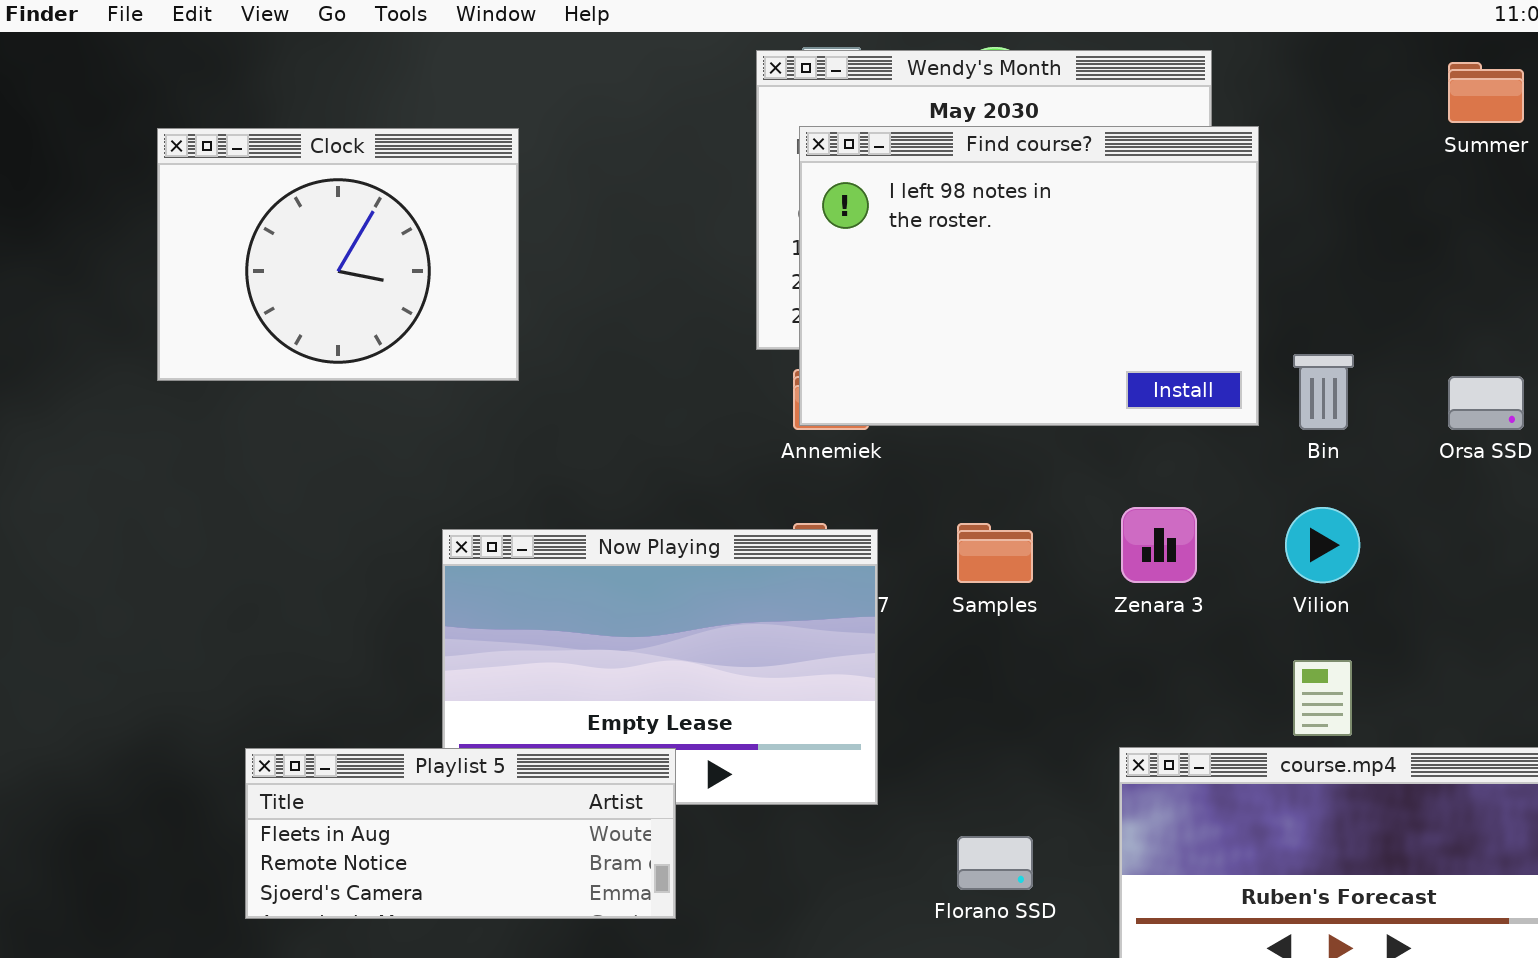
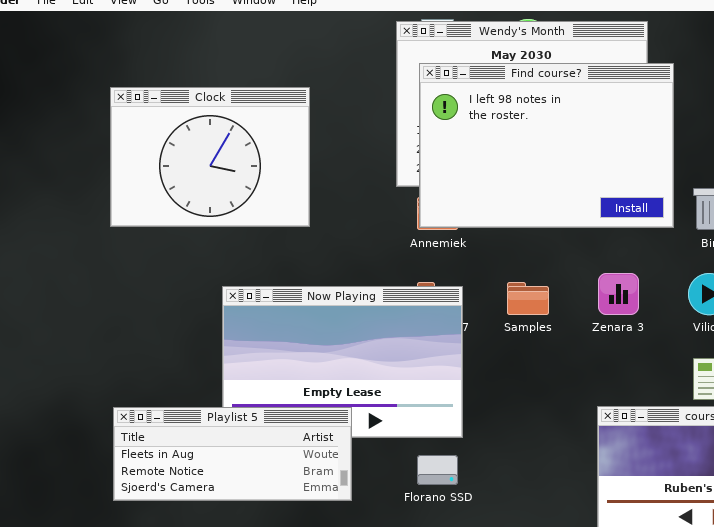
Clock: [157,128,519,381] -> [110,87,310,227], moved
Florano SSD: [957,836,1033,890] -> [417,455,458,485], moved

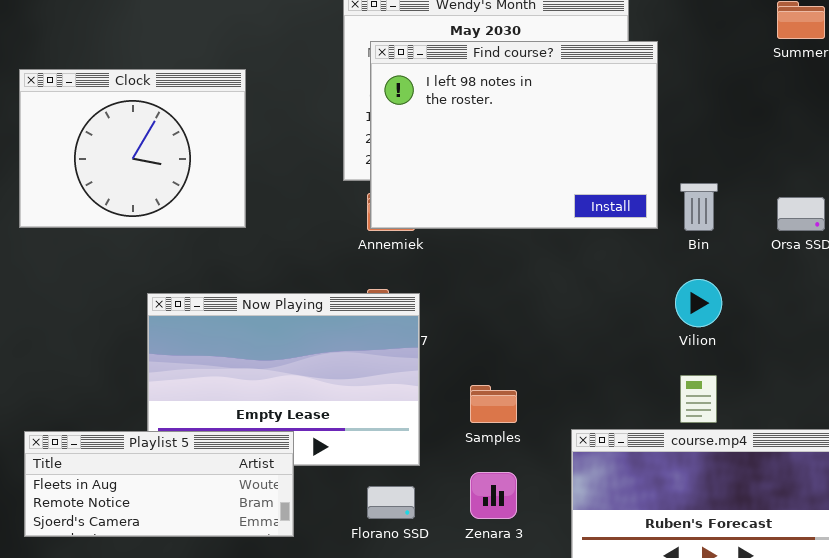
Zenara 3: [598,273,639,315] -> [470,472,517,519], moved
Samples: [507,282,549,315] -> [470,385,517,423], moved

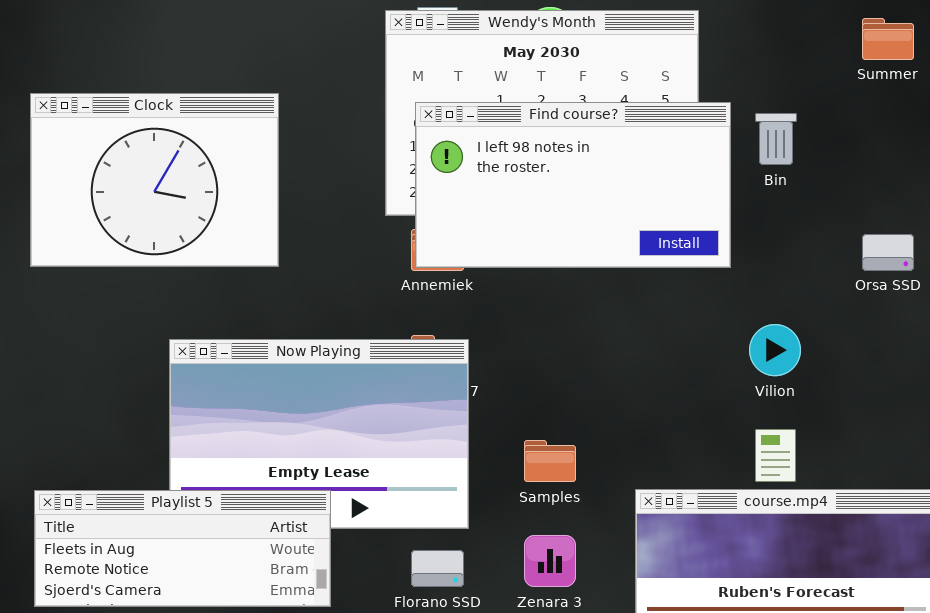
Find course?: [370,41,658,229] -> [415,102,731,268], resized
Bin: [680,183,718,231] -> [755,113,797,165], moved

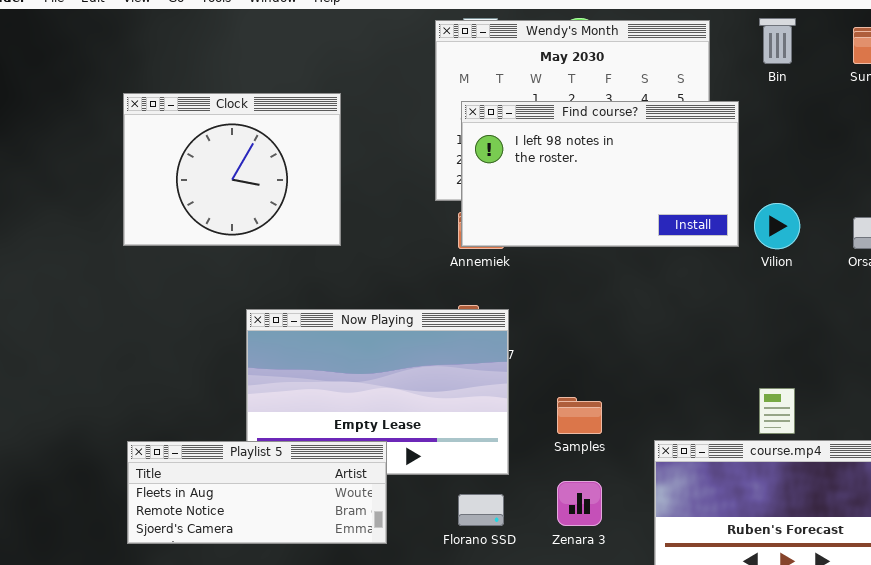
Bin: [755,113,797,165] -> [759,18,796,64], moved
Vilion: [749,324,801,376] -> [754,203,800,249], moved

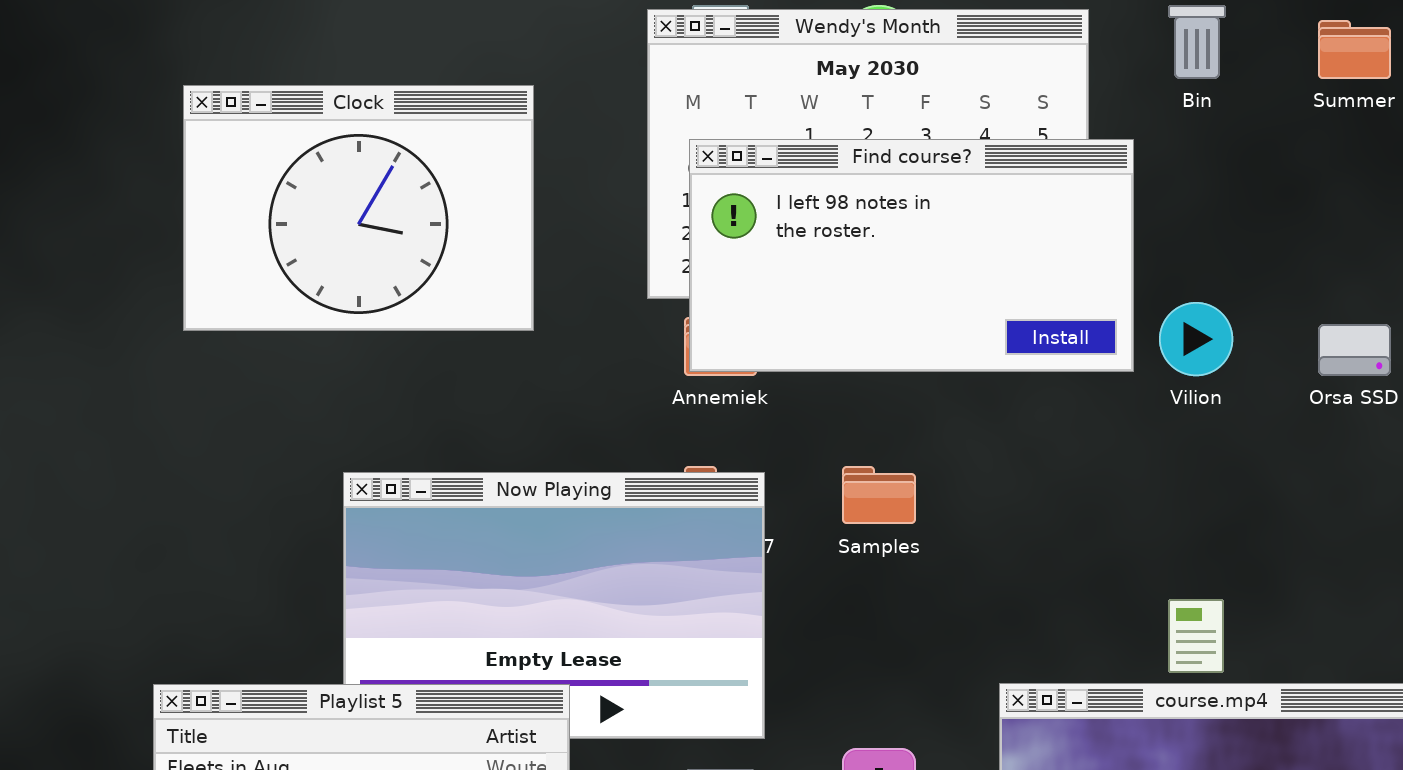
Clock: [123,93,341,246] -> [183,85,534,331], moved
Samples: [557,397,602,434] -> [842,466,916,524], moved

